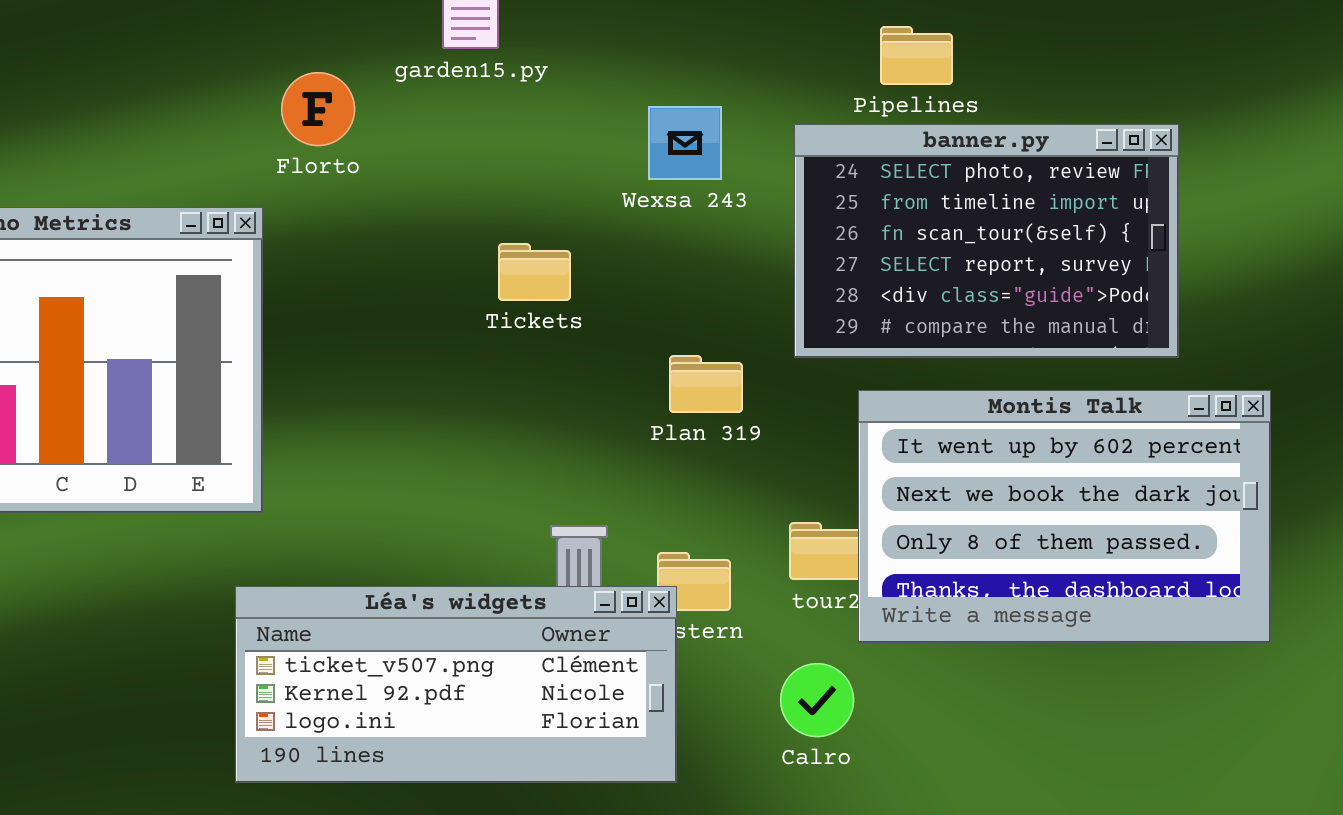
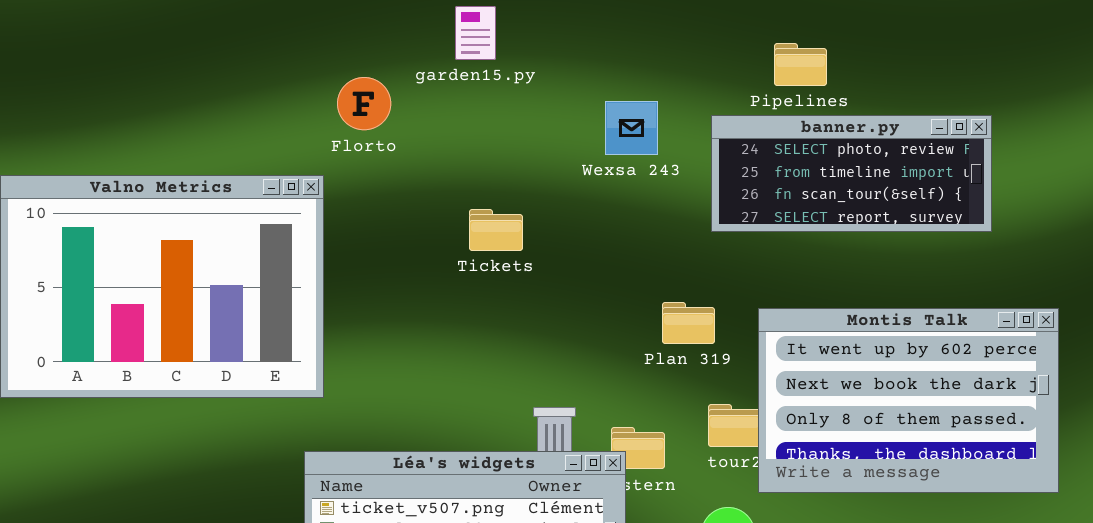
banner.py: [794,124,1179,358] -> [711,115,992,232], resized
Tickets: [498,243,571,301] -> [469,209,523,251], moved
Plan 319: [669,355,743,413] -> [662,302,715,344], moved

